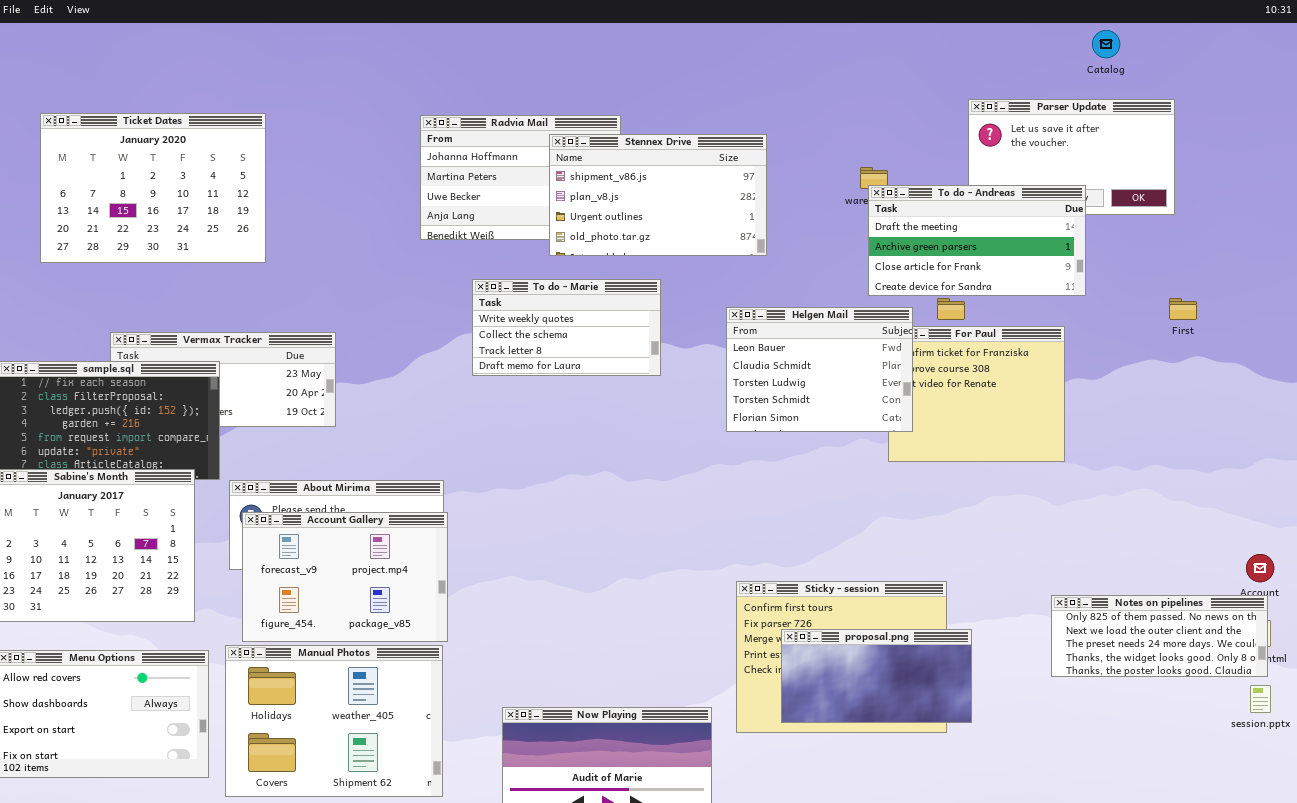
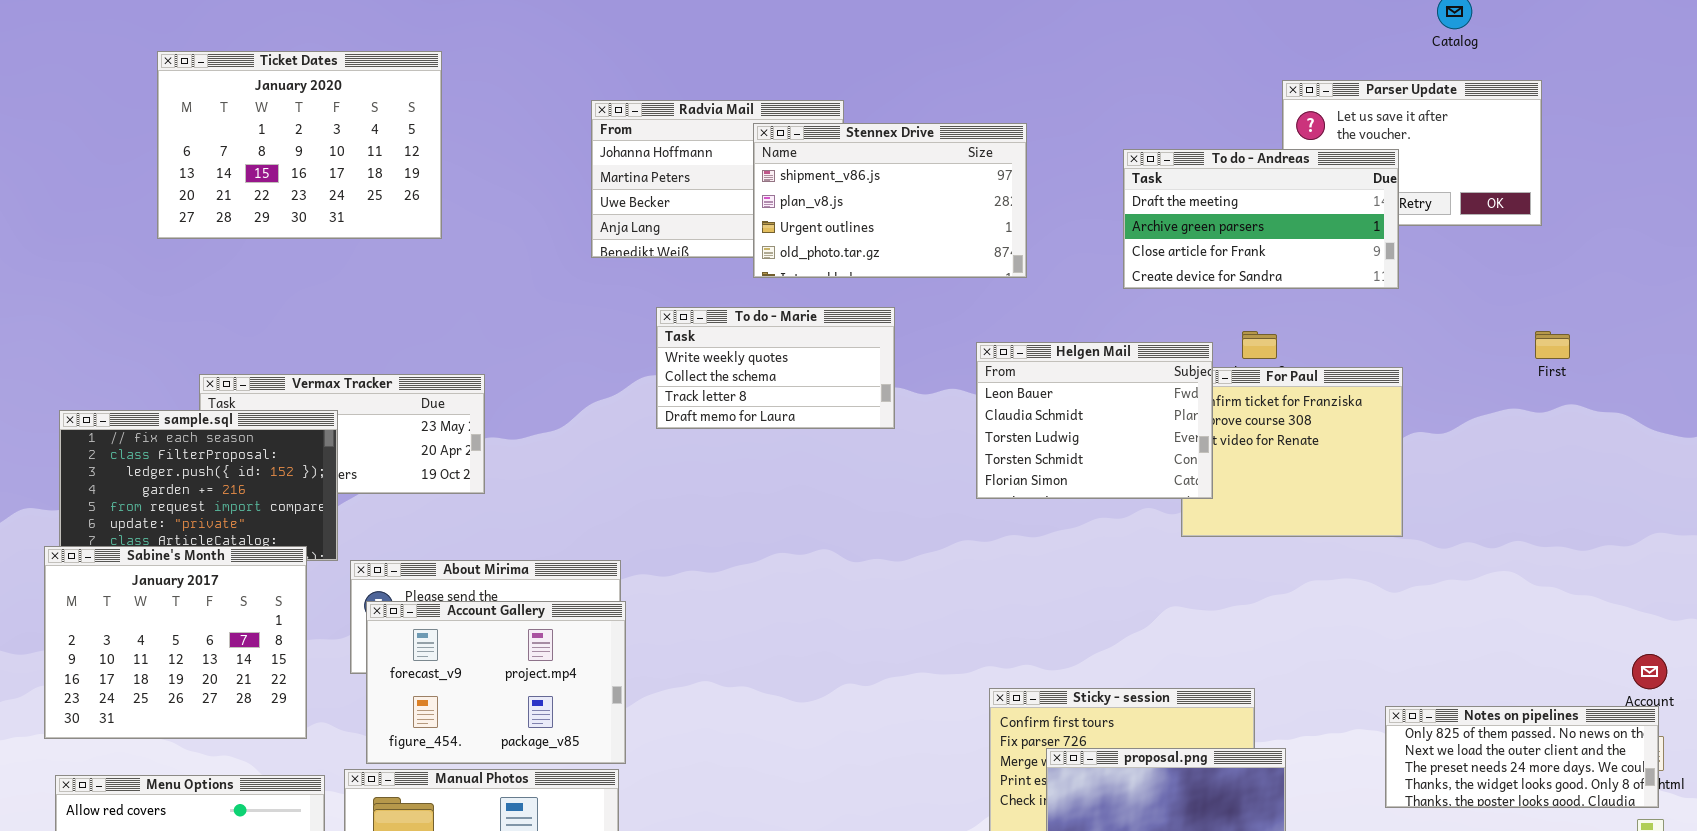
Ticket Dates: [40,113,266,263] -> [157,51,442,239], moved
To do - Andreas: [868,185,1086,296] -> [1123,149,1399,289], moved

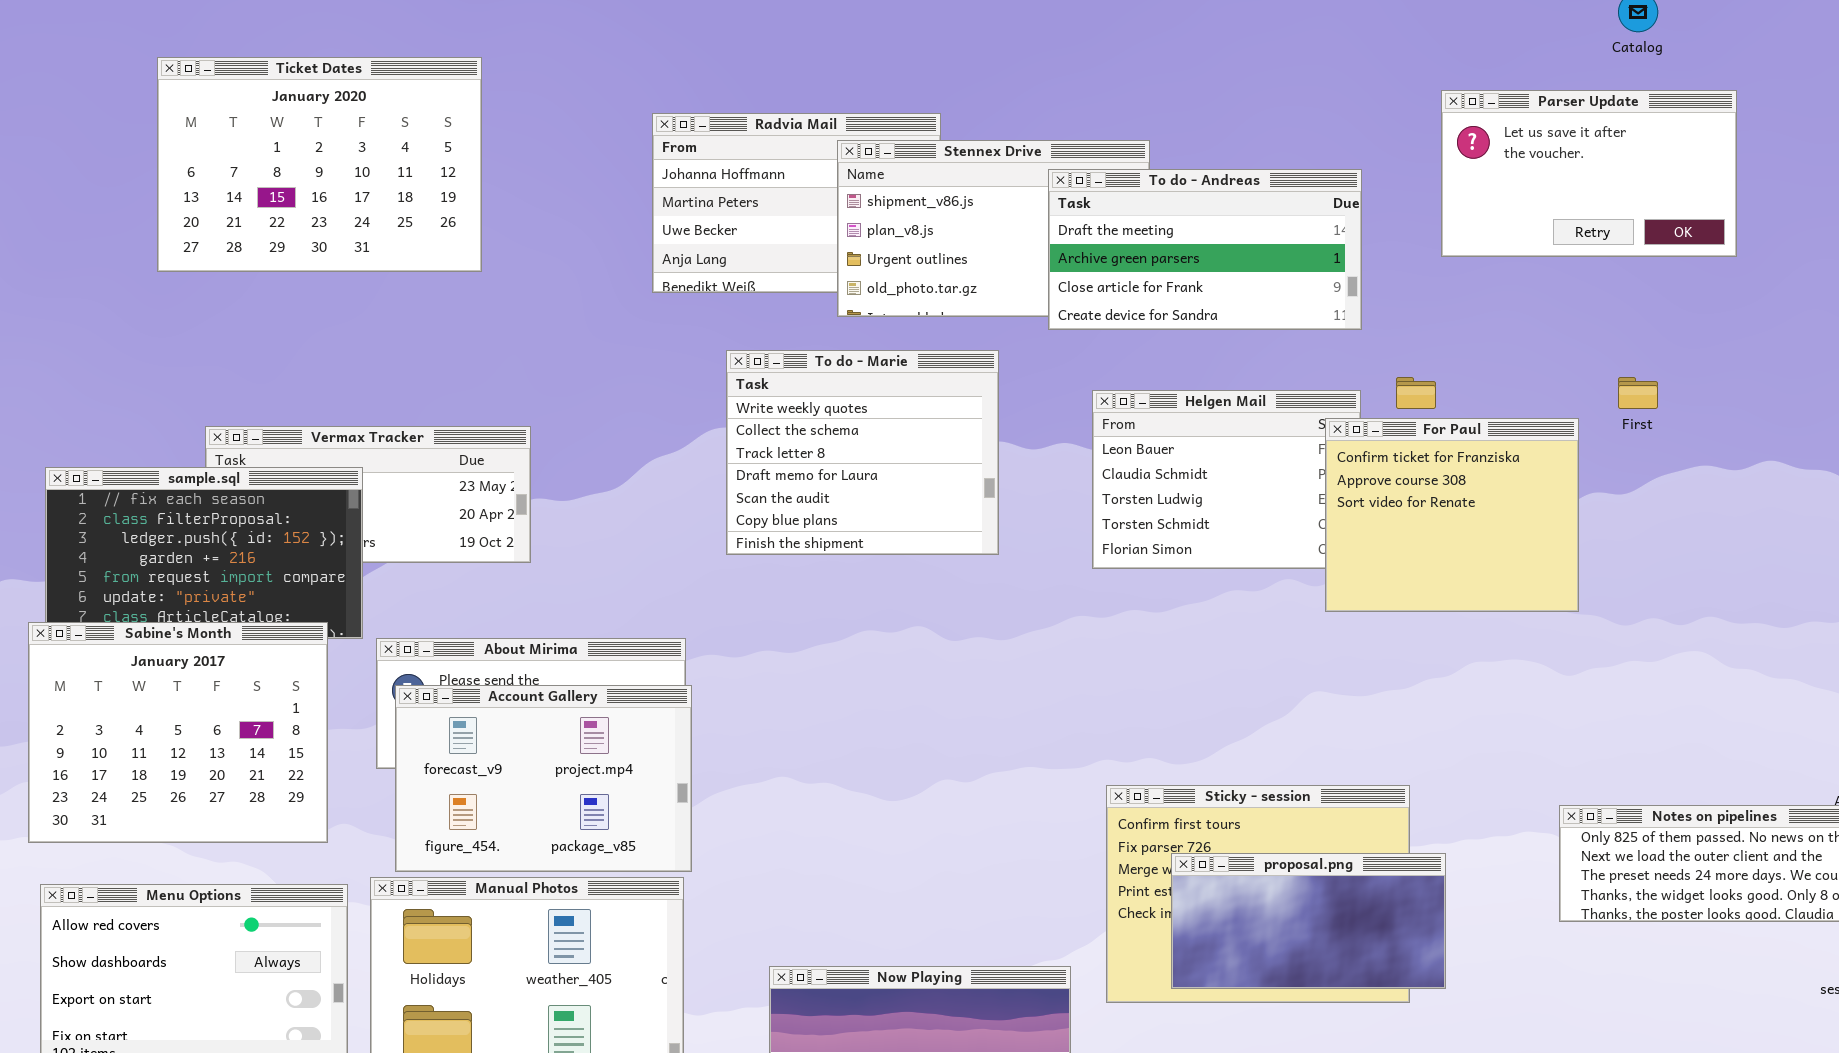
To do - Andreas: [1123,149,1399,289] -> [1048,169,1362,330], moved
To do - Marie: [656,307,895,429] -> [726,350,999,555], resized
First: [1535,331,1570,359] -> [1618,377,1658,409], moved
For Paul: [1181,367,1403,537] -> [1325,418,1579,612], raised

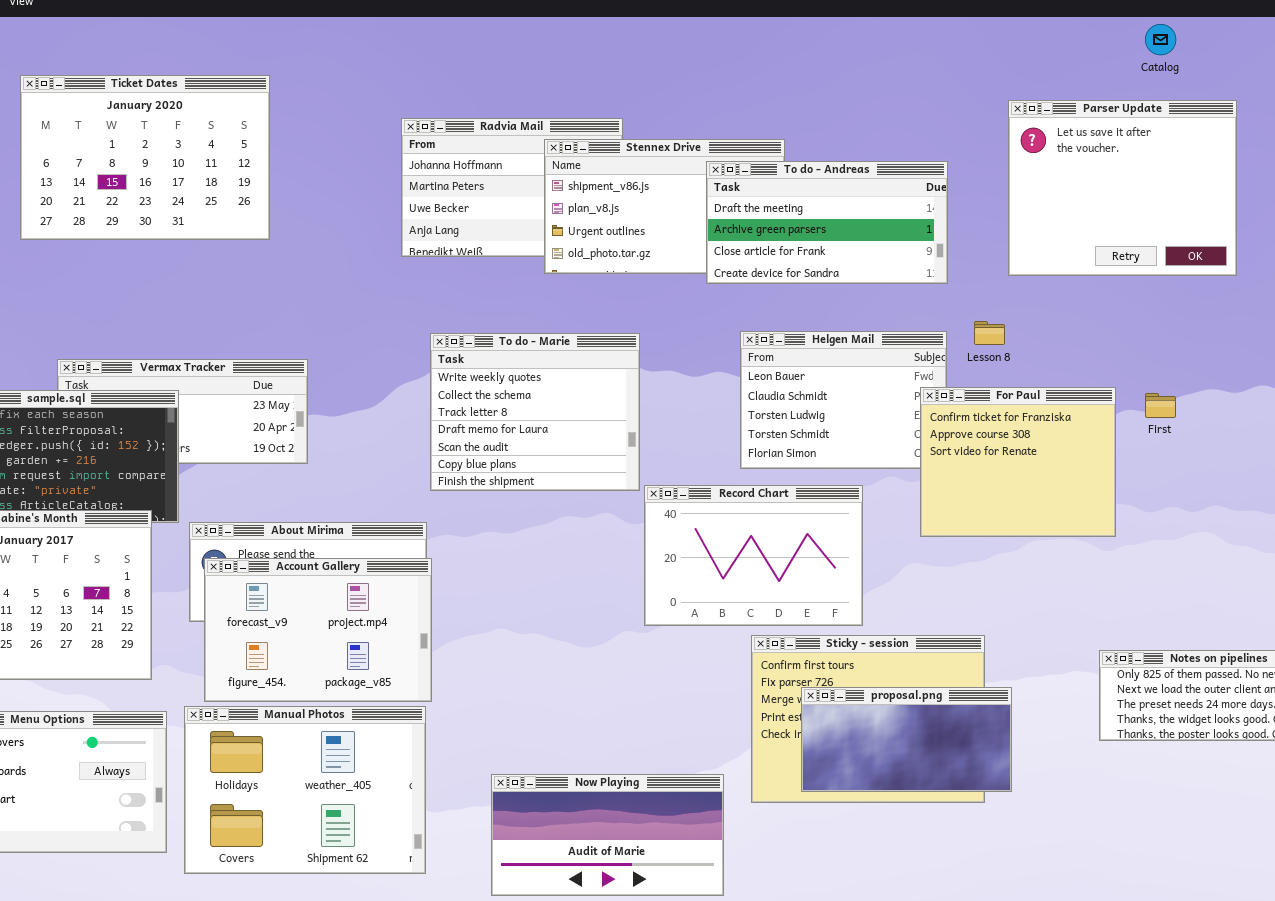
Parser Update: [1441,90,1737,257] -> [1008,100,1237,276], resized
To do - Marie: [726,350,999,555] -> [430,333,640,491], moved
First: [1618,377,1658,409] -> [1145,393,1176,418], moved
For Paul: [1325,418,1579,612] -> [920,387,1116,537], moved
Record Chart: none -> [644,485,863,626], opened

